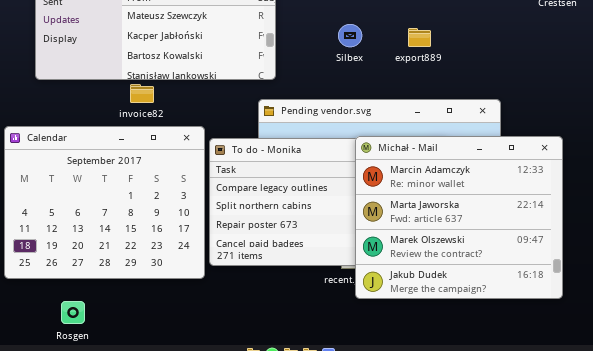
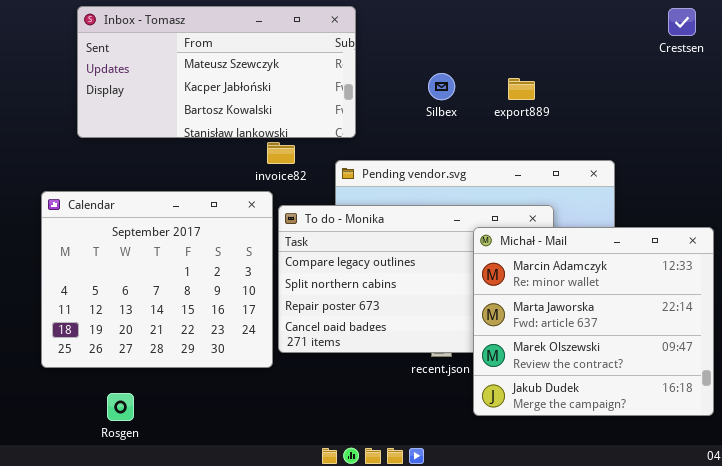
invoice82: [130,84,154,103] -> [267,142,295,164], moved
Michał - Mail: [355,136,563,299] -> [473,227,714,416], moved

